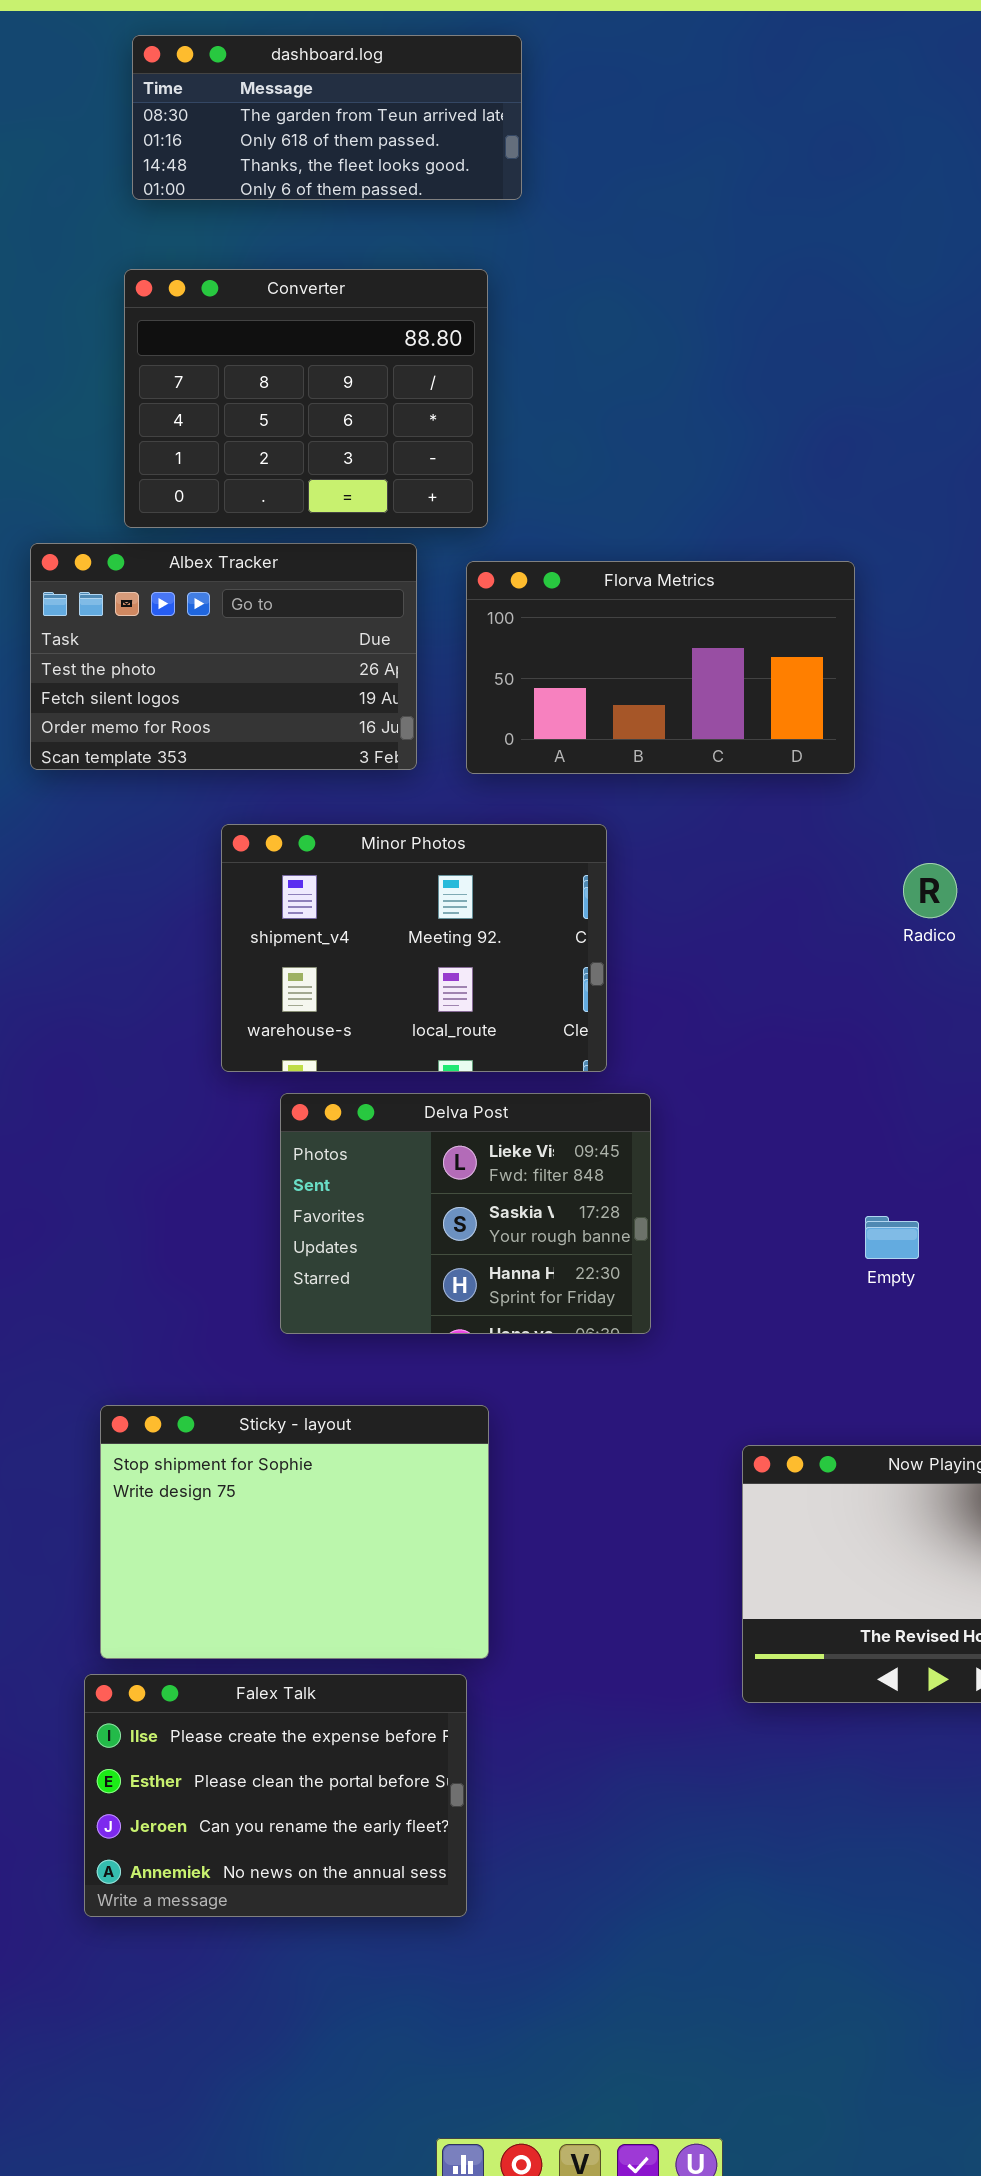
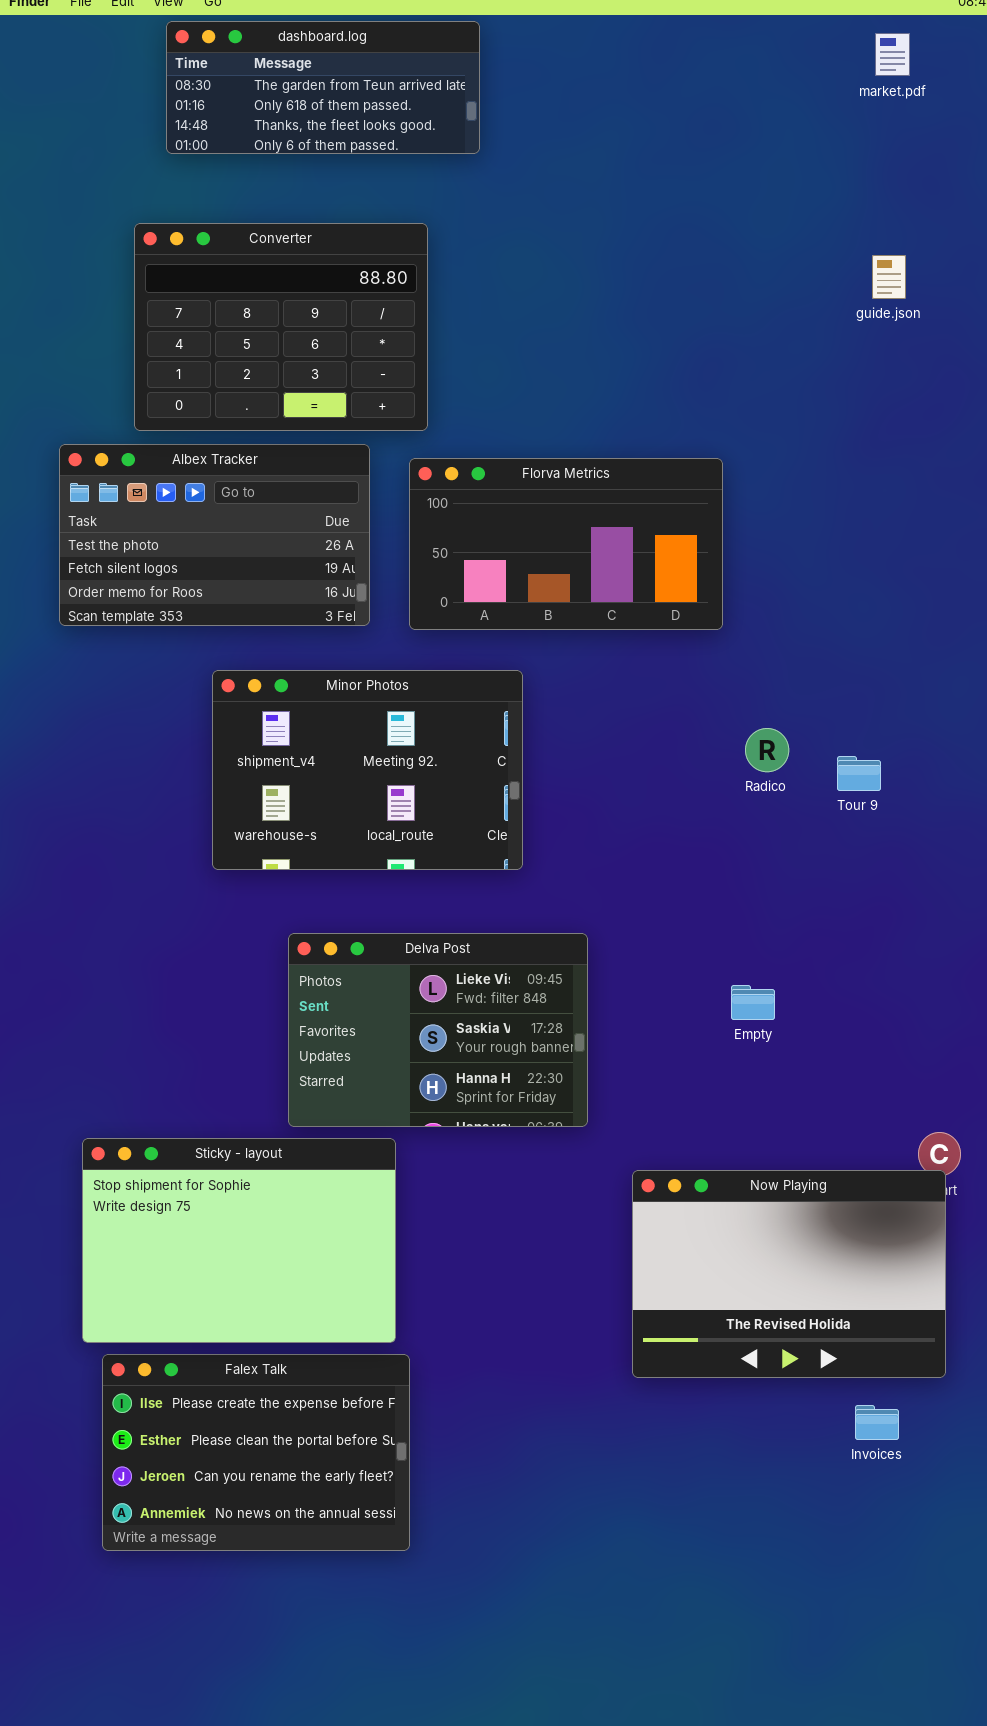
dashboard.log: [132,35,522,200] -> [166,21,480,154], moved
Radico: [903,863,957,918] -> [745,728,789,772], moved
Delva Post: [280,1093,651,1334] -> [288,933,588,1127], moved
Sticky - layout: [100,1405,489,1659] -> [82,1138,396,1343], moved

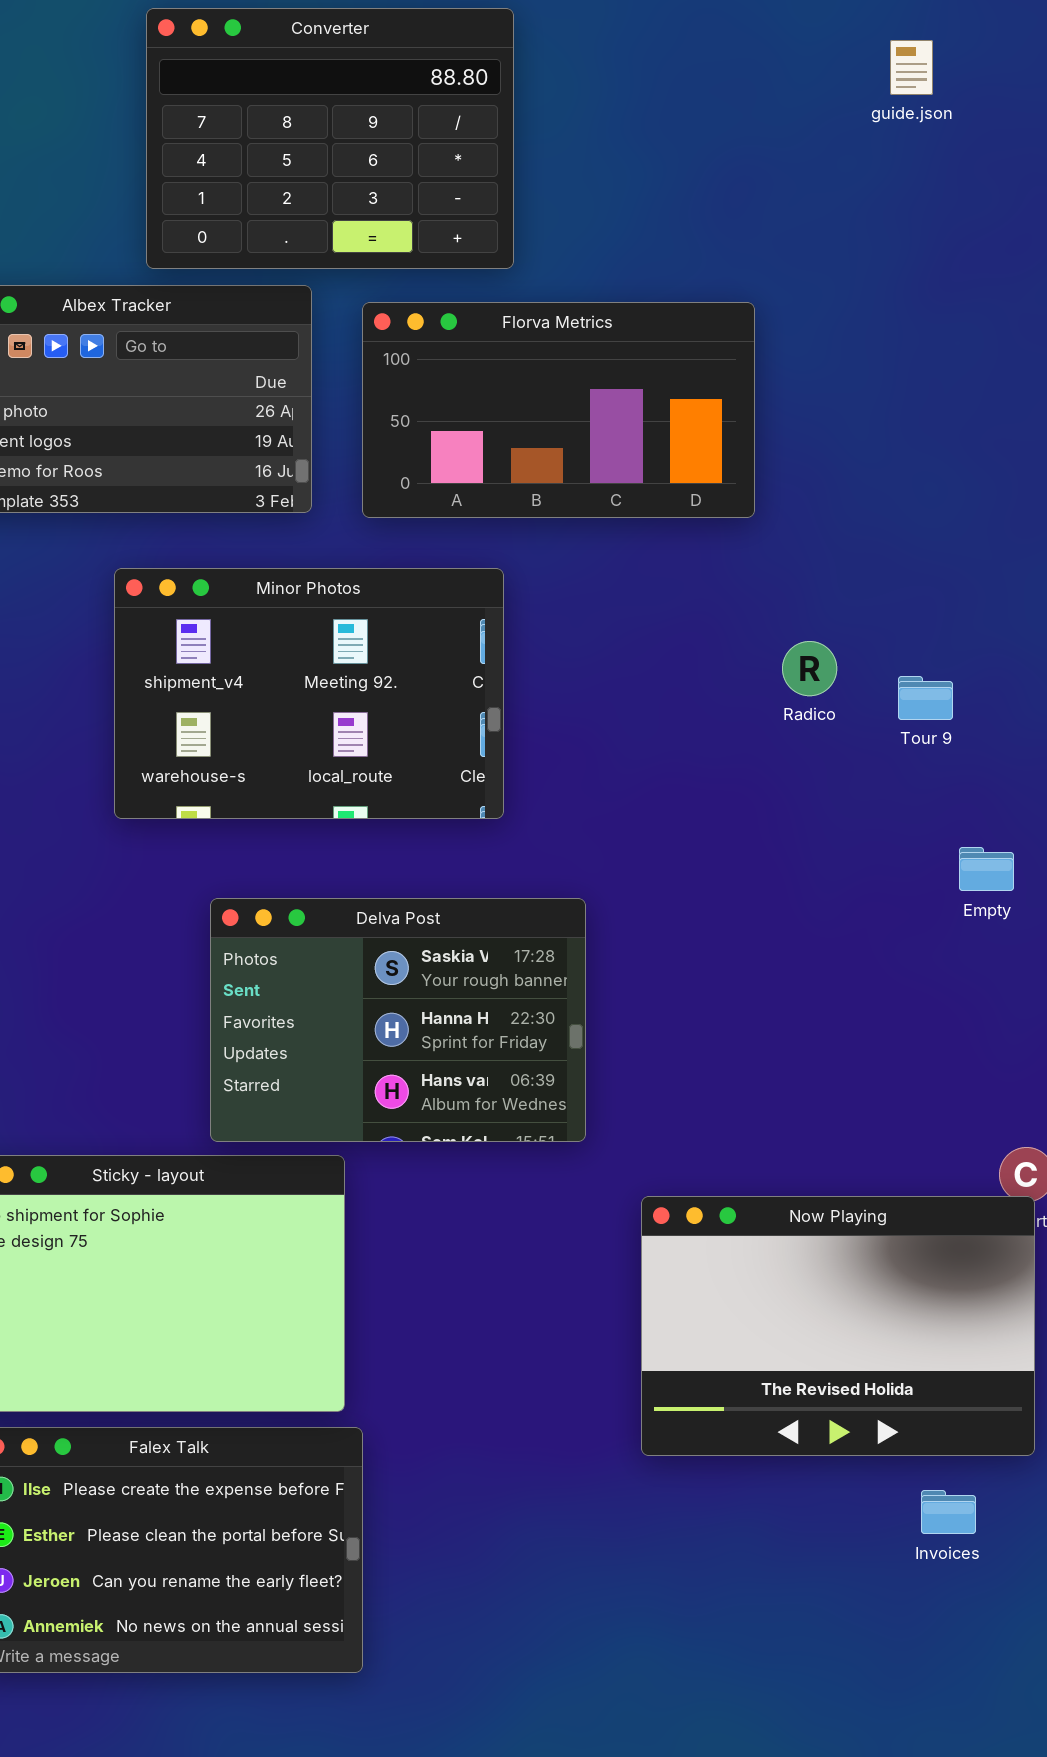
Converter: [134,223,428,431] -> [146,8,514,269], moved
guide.json: [872,255,906,299] -> [890,40,933,95], moved
Delva Post: [288,933,588,1127] -> [210,898,586,1142], scrolled down 1 row
Empty: [731,985,775,1020] -> [959,847,1014,891], moved

